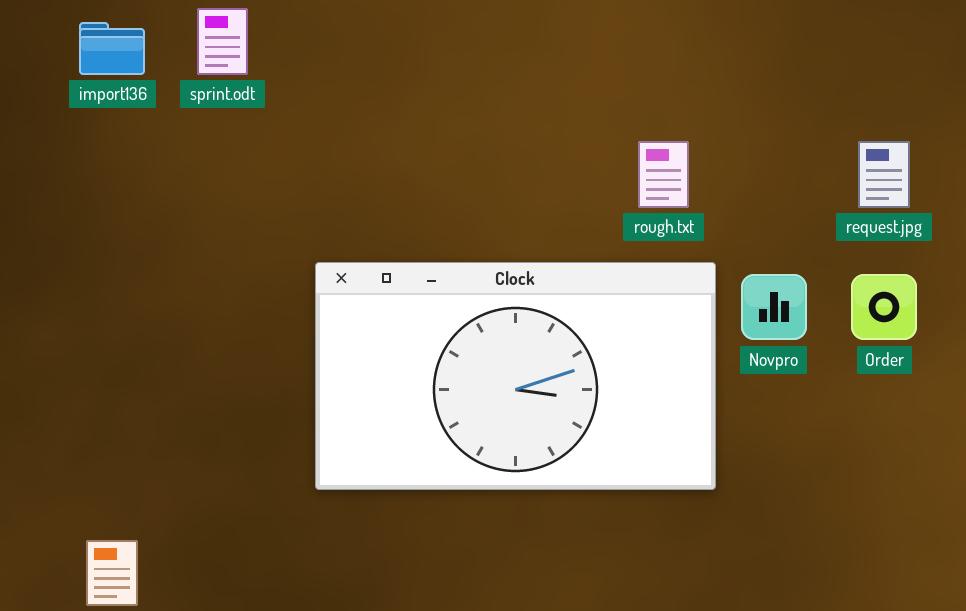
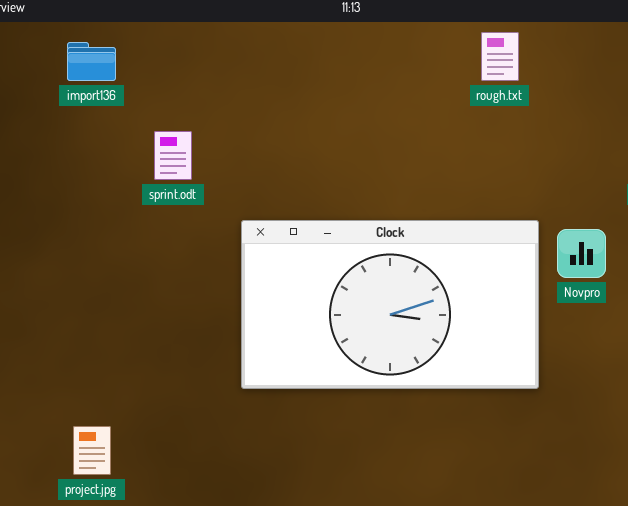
sprint.odt: [197,8,248,75] -> [154,131,192,180], moved
rough.txt: [638,141,689,208] -> [481,32,519,81], moved

